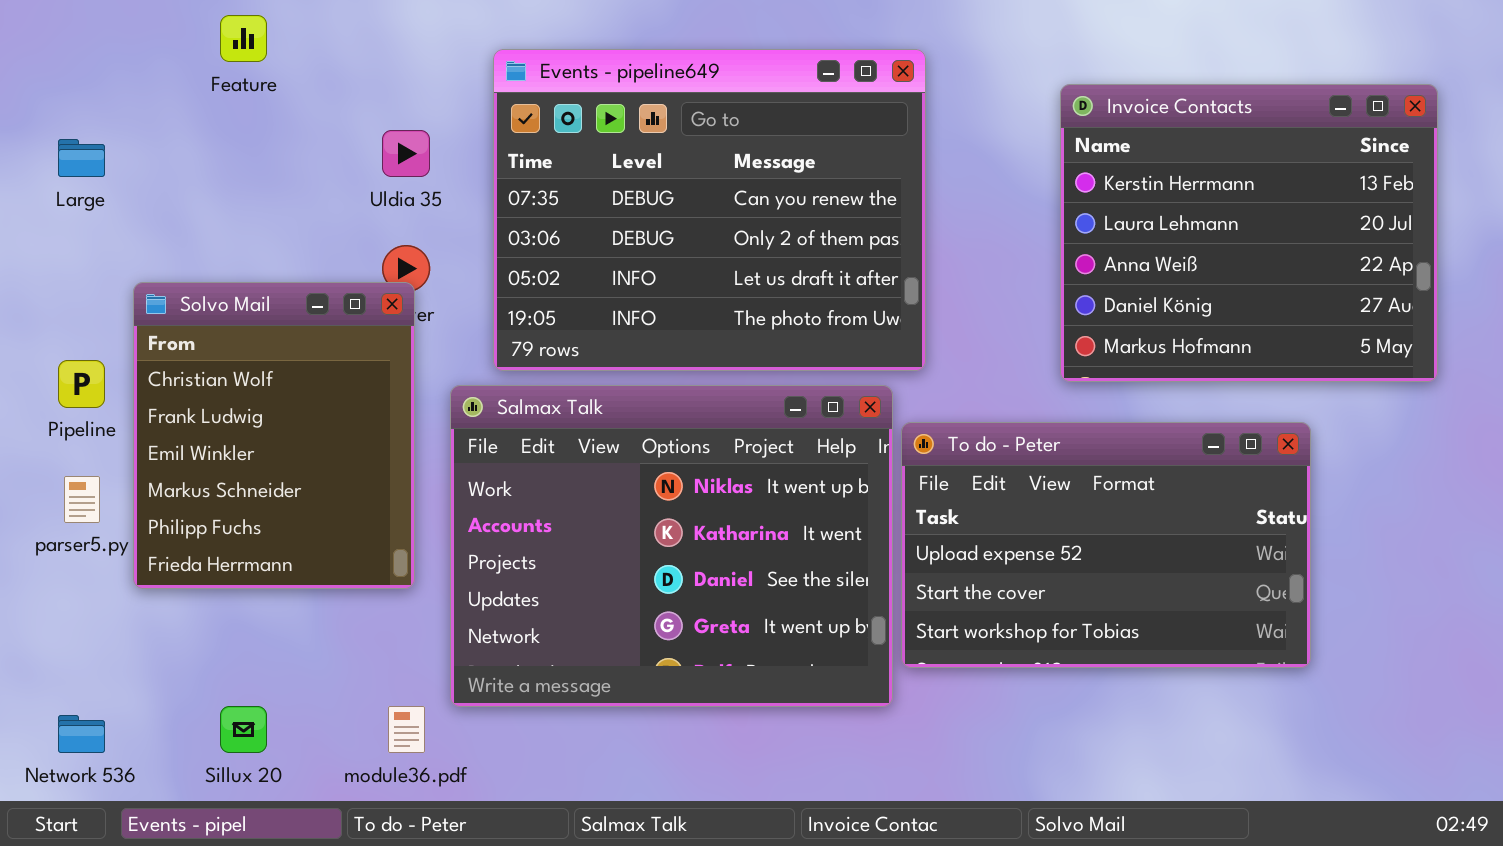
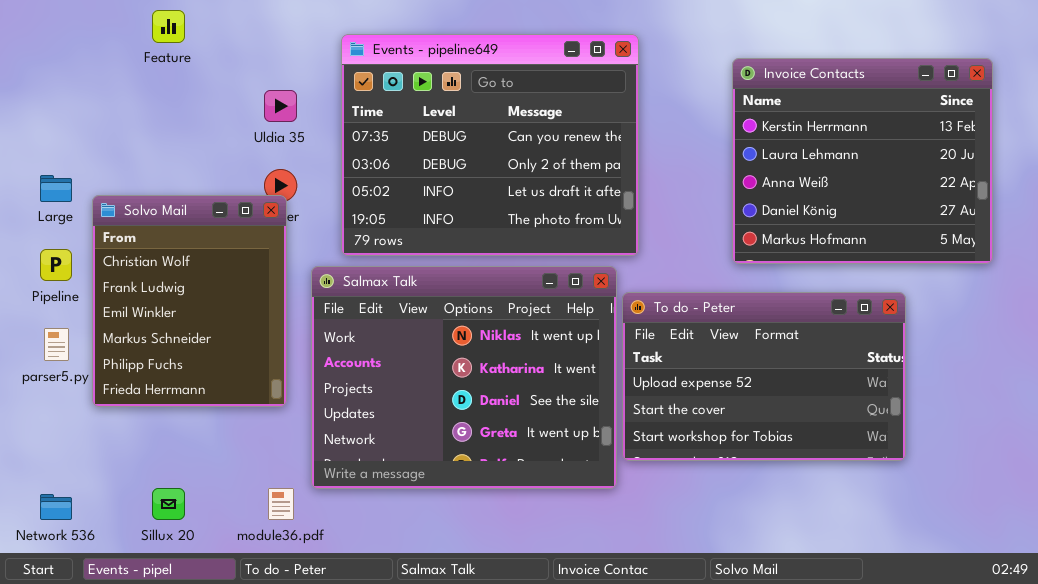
Large: [58,139,105,177] -> [40,175,72,202], moved

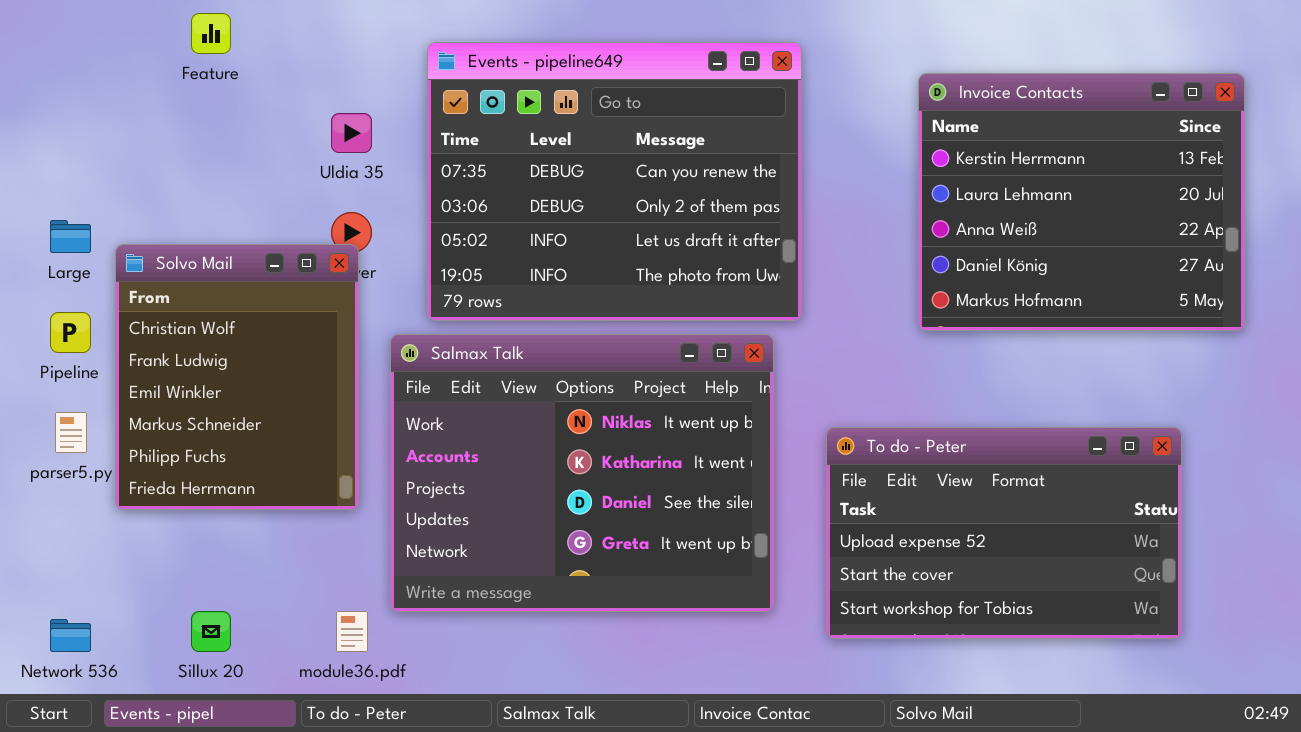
To do - Peter: [622,292,906,461] -> [826,427,1182,639], moved

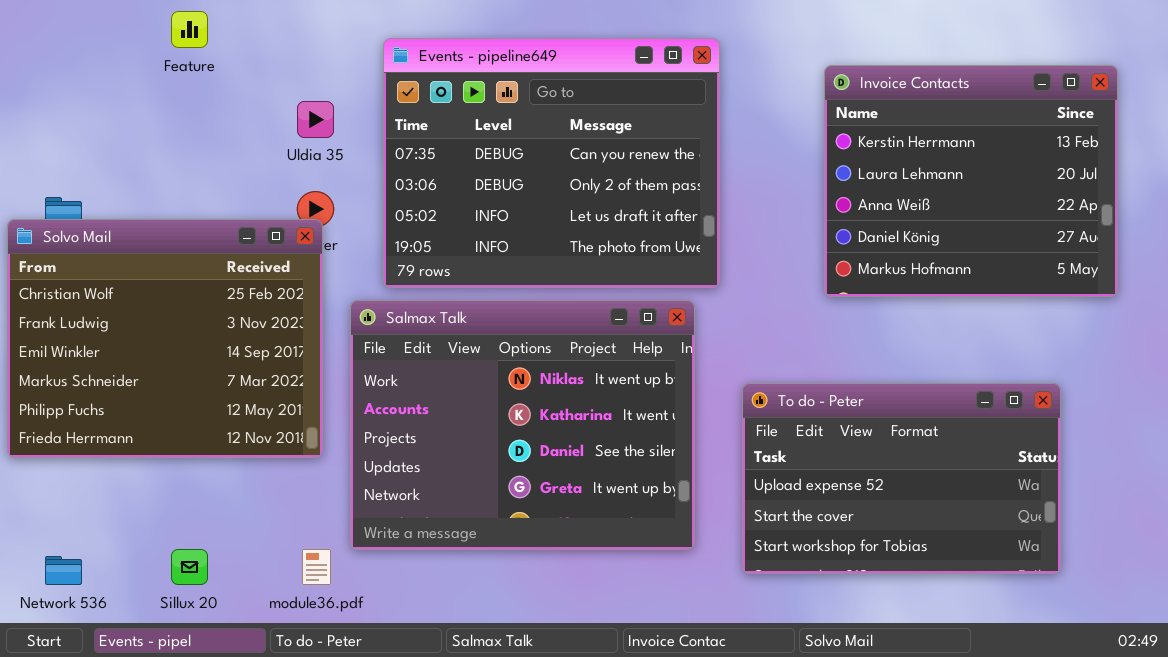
Solvo Mail: [115,244,359,510] -> [7,219,323,458], resized

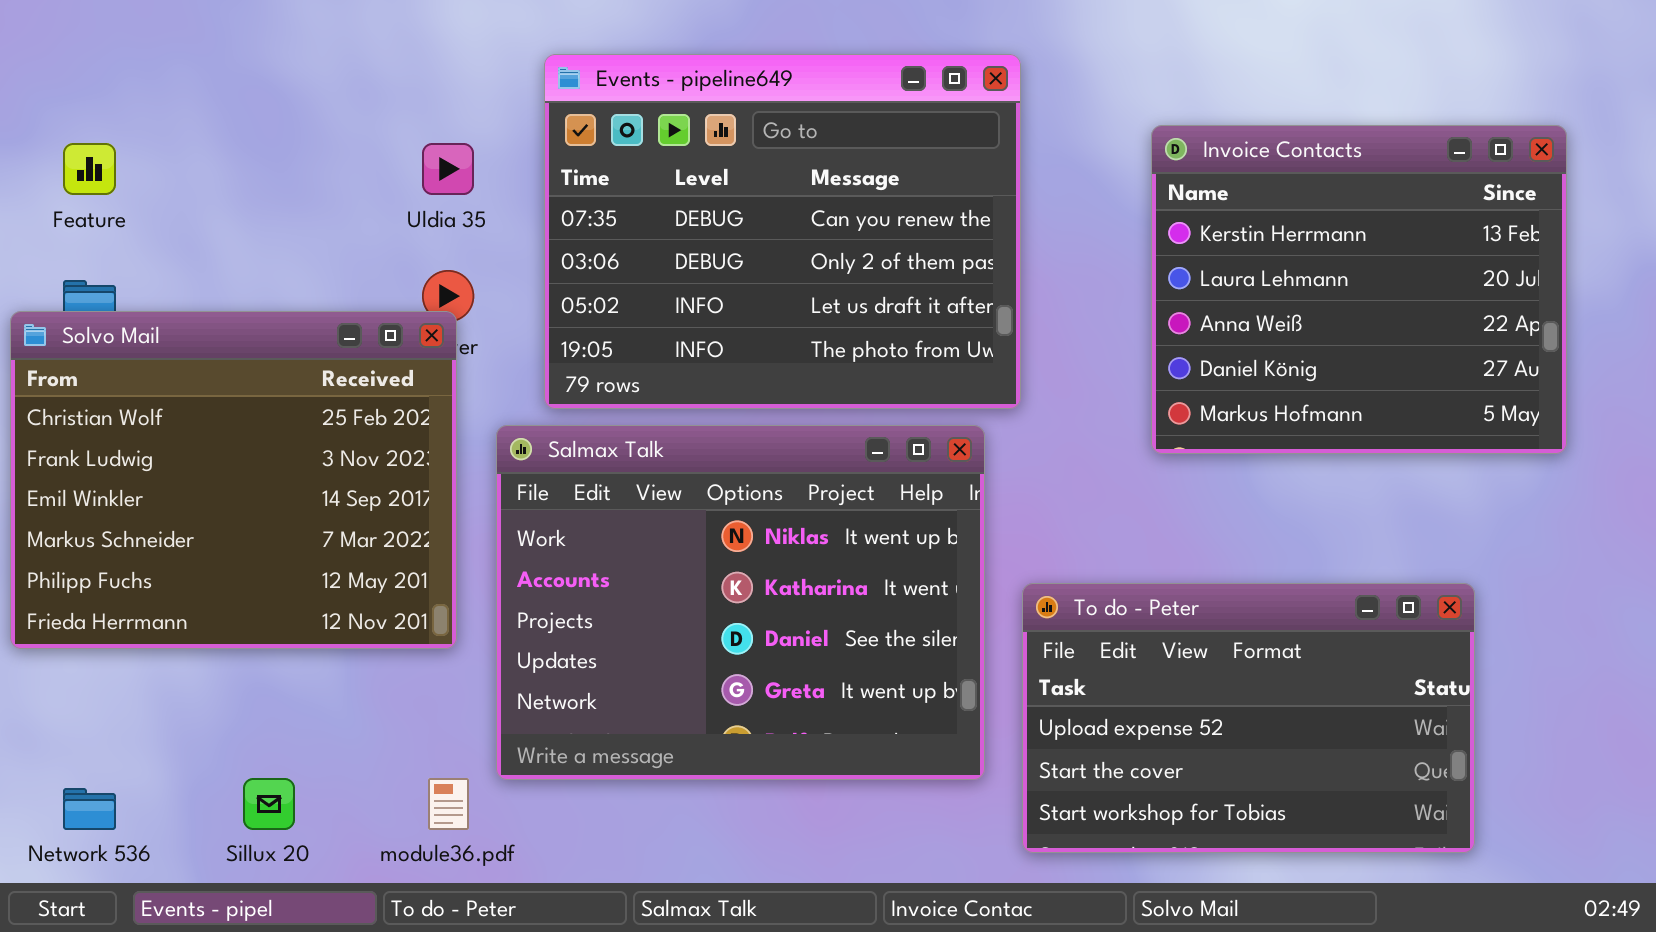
Feature: [171,11,208,48] -> [63,143,116,195], moved
Invoice Contacts: [824,65,1118,297] -> [1151,125,1567,454], moved
To do - Peter: [742,383,1061,574] -> [1022,583,1475,853], moved

